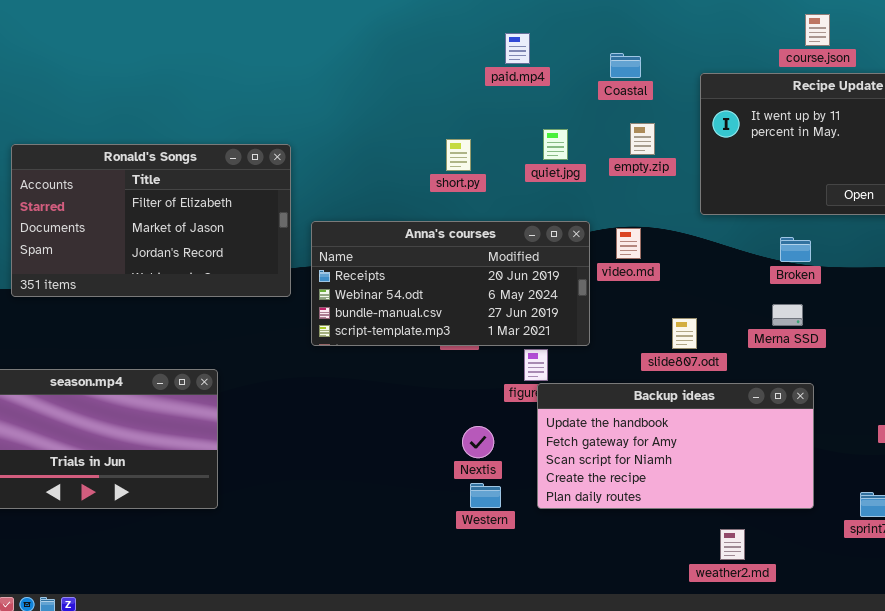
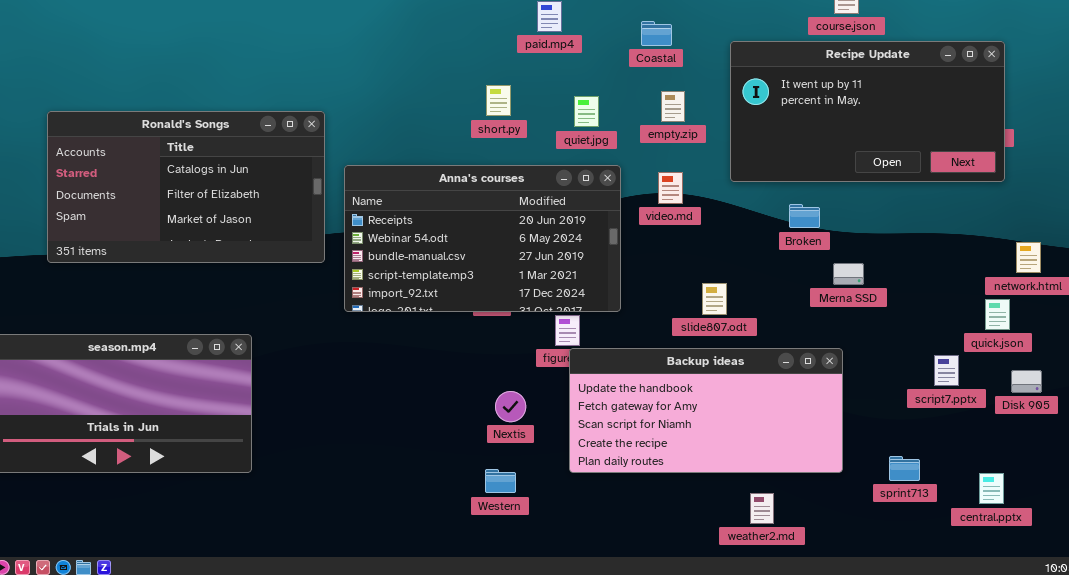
short.py: [446,139,471,171] -> [486,85,511,116], moved
Ronald's Songs: [11,144,291,297] -> [47,111,325,263], scrolled up 1 row
Anna's courses: [311,221,590,346] -> [344,165,621,312], resized
video.md: [616,228,641,259] -> [658,172,683,204], moved
Broken: [780,237,811,262] -> [789,204,820,228], moved
Merna SSD: [772,304,803,326] -> [833,263,864,285], moved
Western: [470,483,501,508] -> [485,469,516,493], moved

